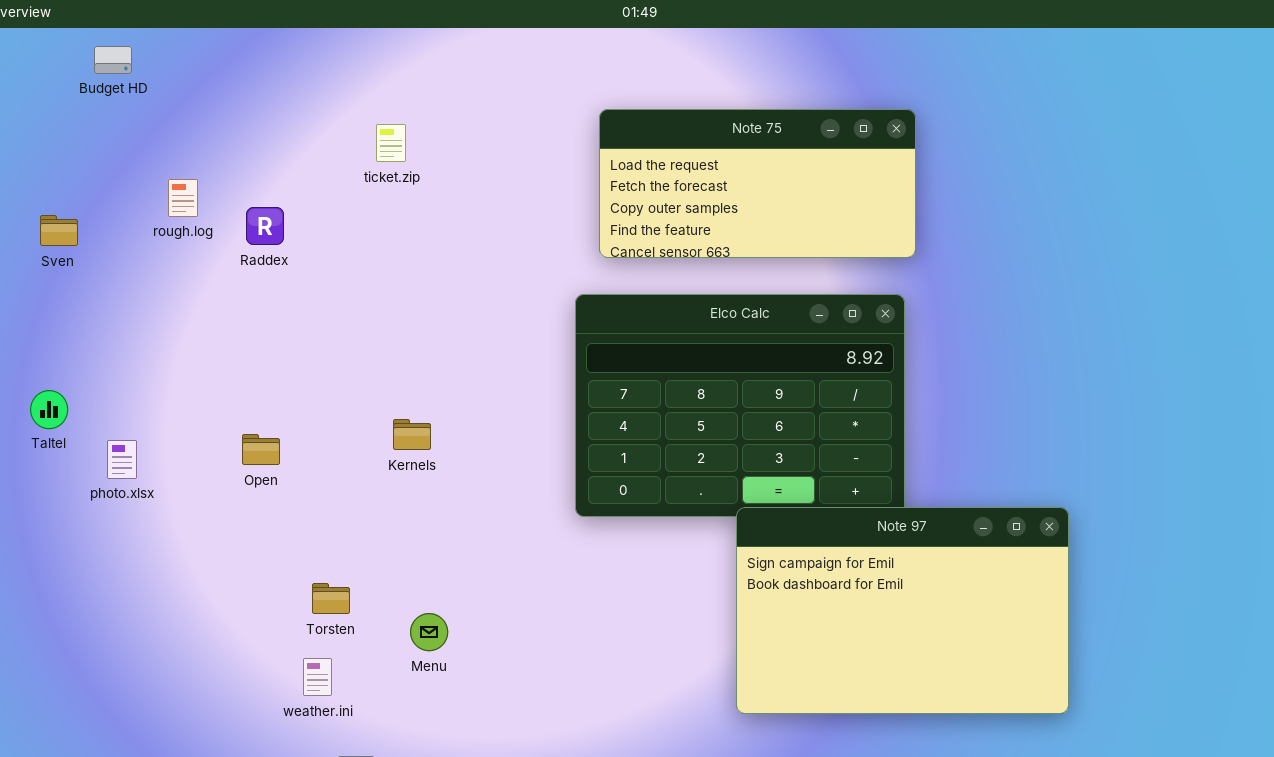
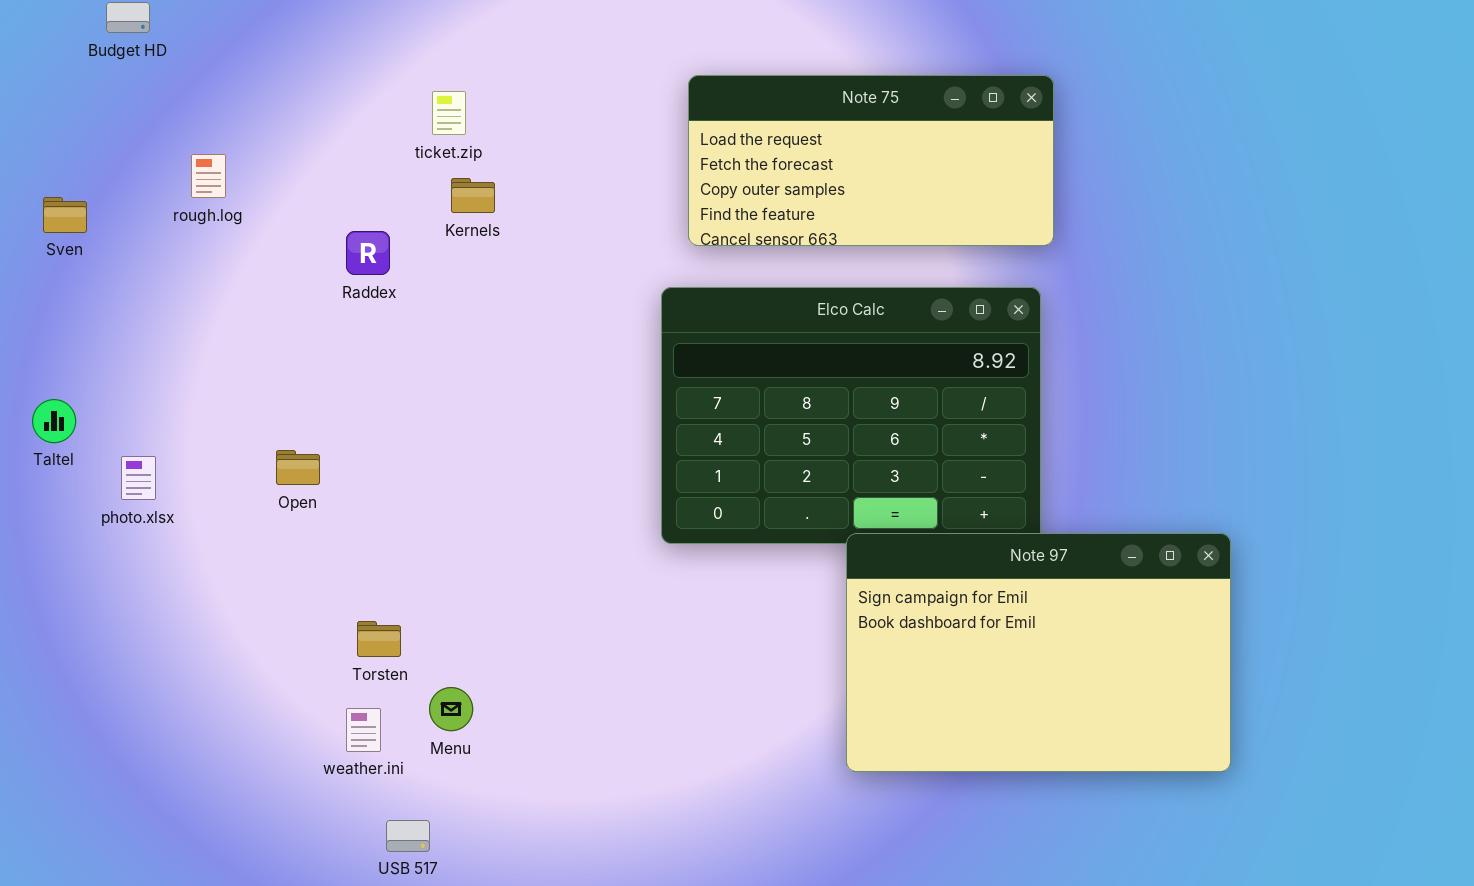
Raddex: [246,207,284,245] -> [346,231,390,275], moved
Kernels: [393,419,431,450] -> [451,178,495,213], moved
Menu: [410,613,448,651] -> [429,687,473,731], moved

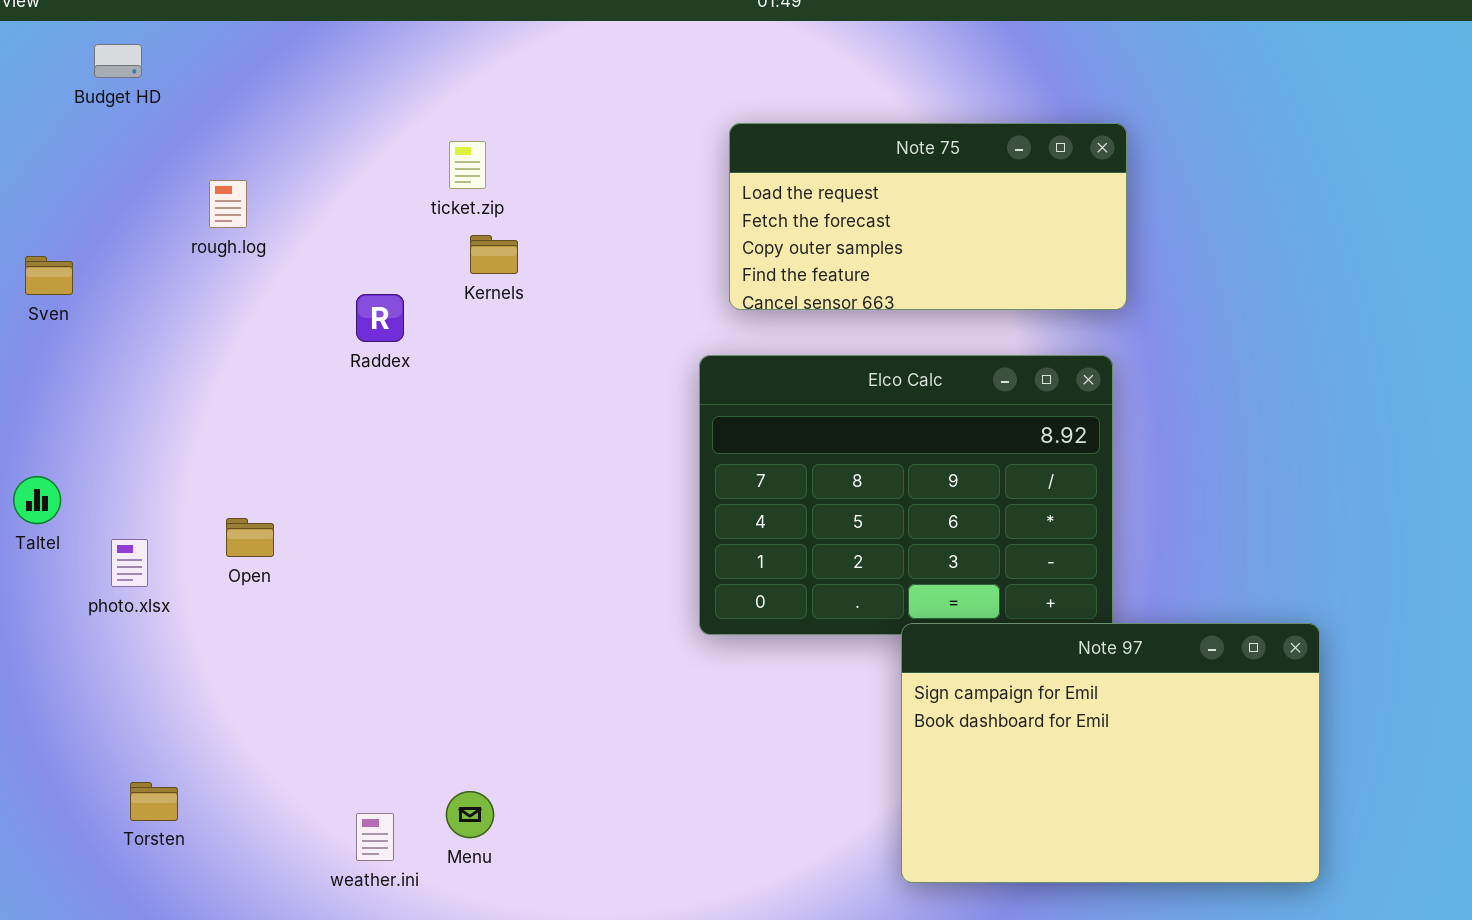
rough.log: [191,154,226,198] -> [209,180,247,228], moved
Open: [276,450,320,485] -> [226,518,274,557], moved
Torsten: [357,621,401,657] -> [130,782,178,821], moved

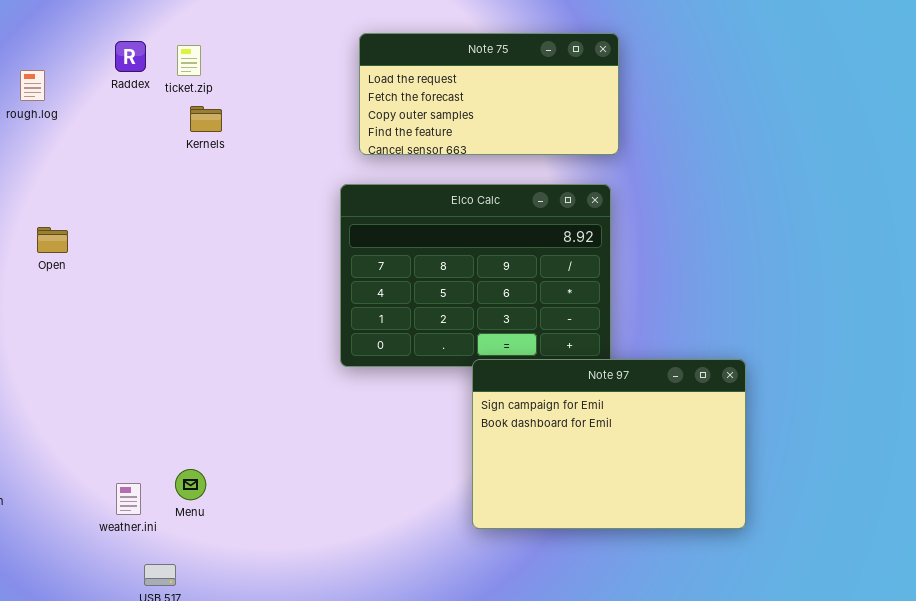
Raddex: [356,294,404,342] -> [115,41,146,72], moved
Open: [226,518,274,557] -> [37,227,68,253], moved

